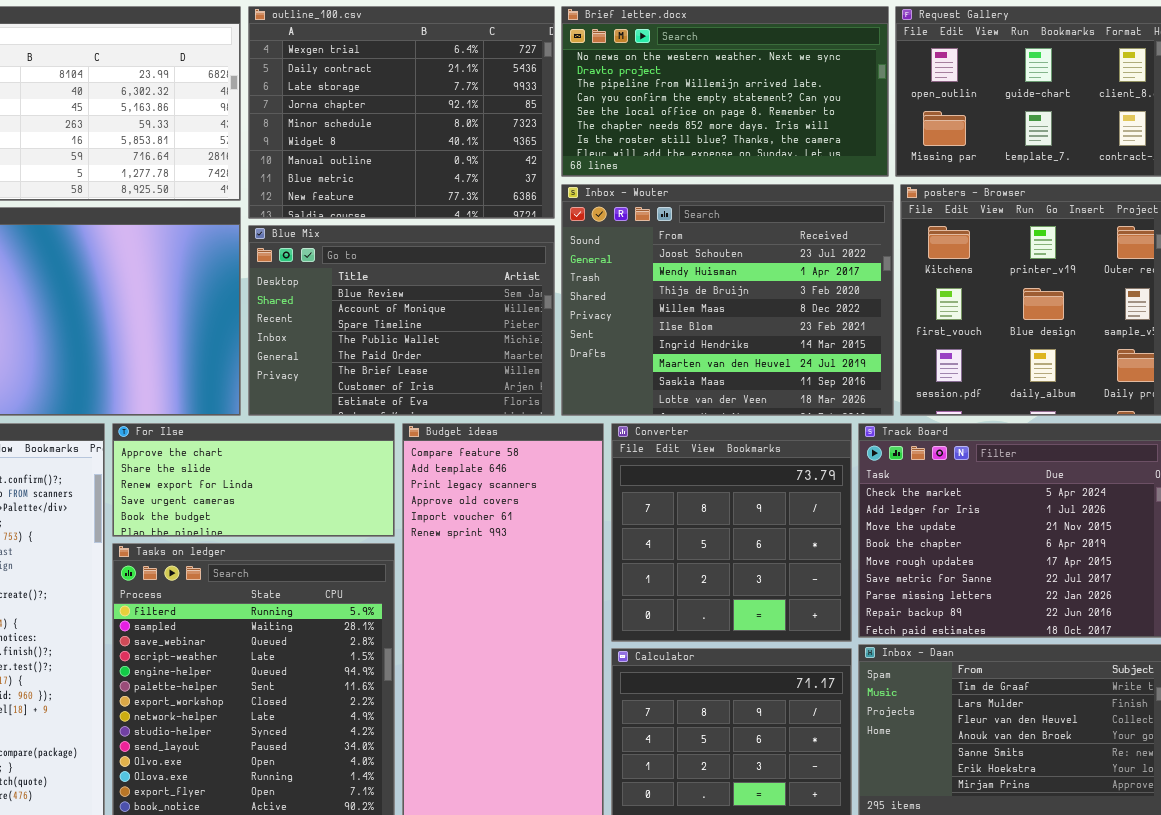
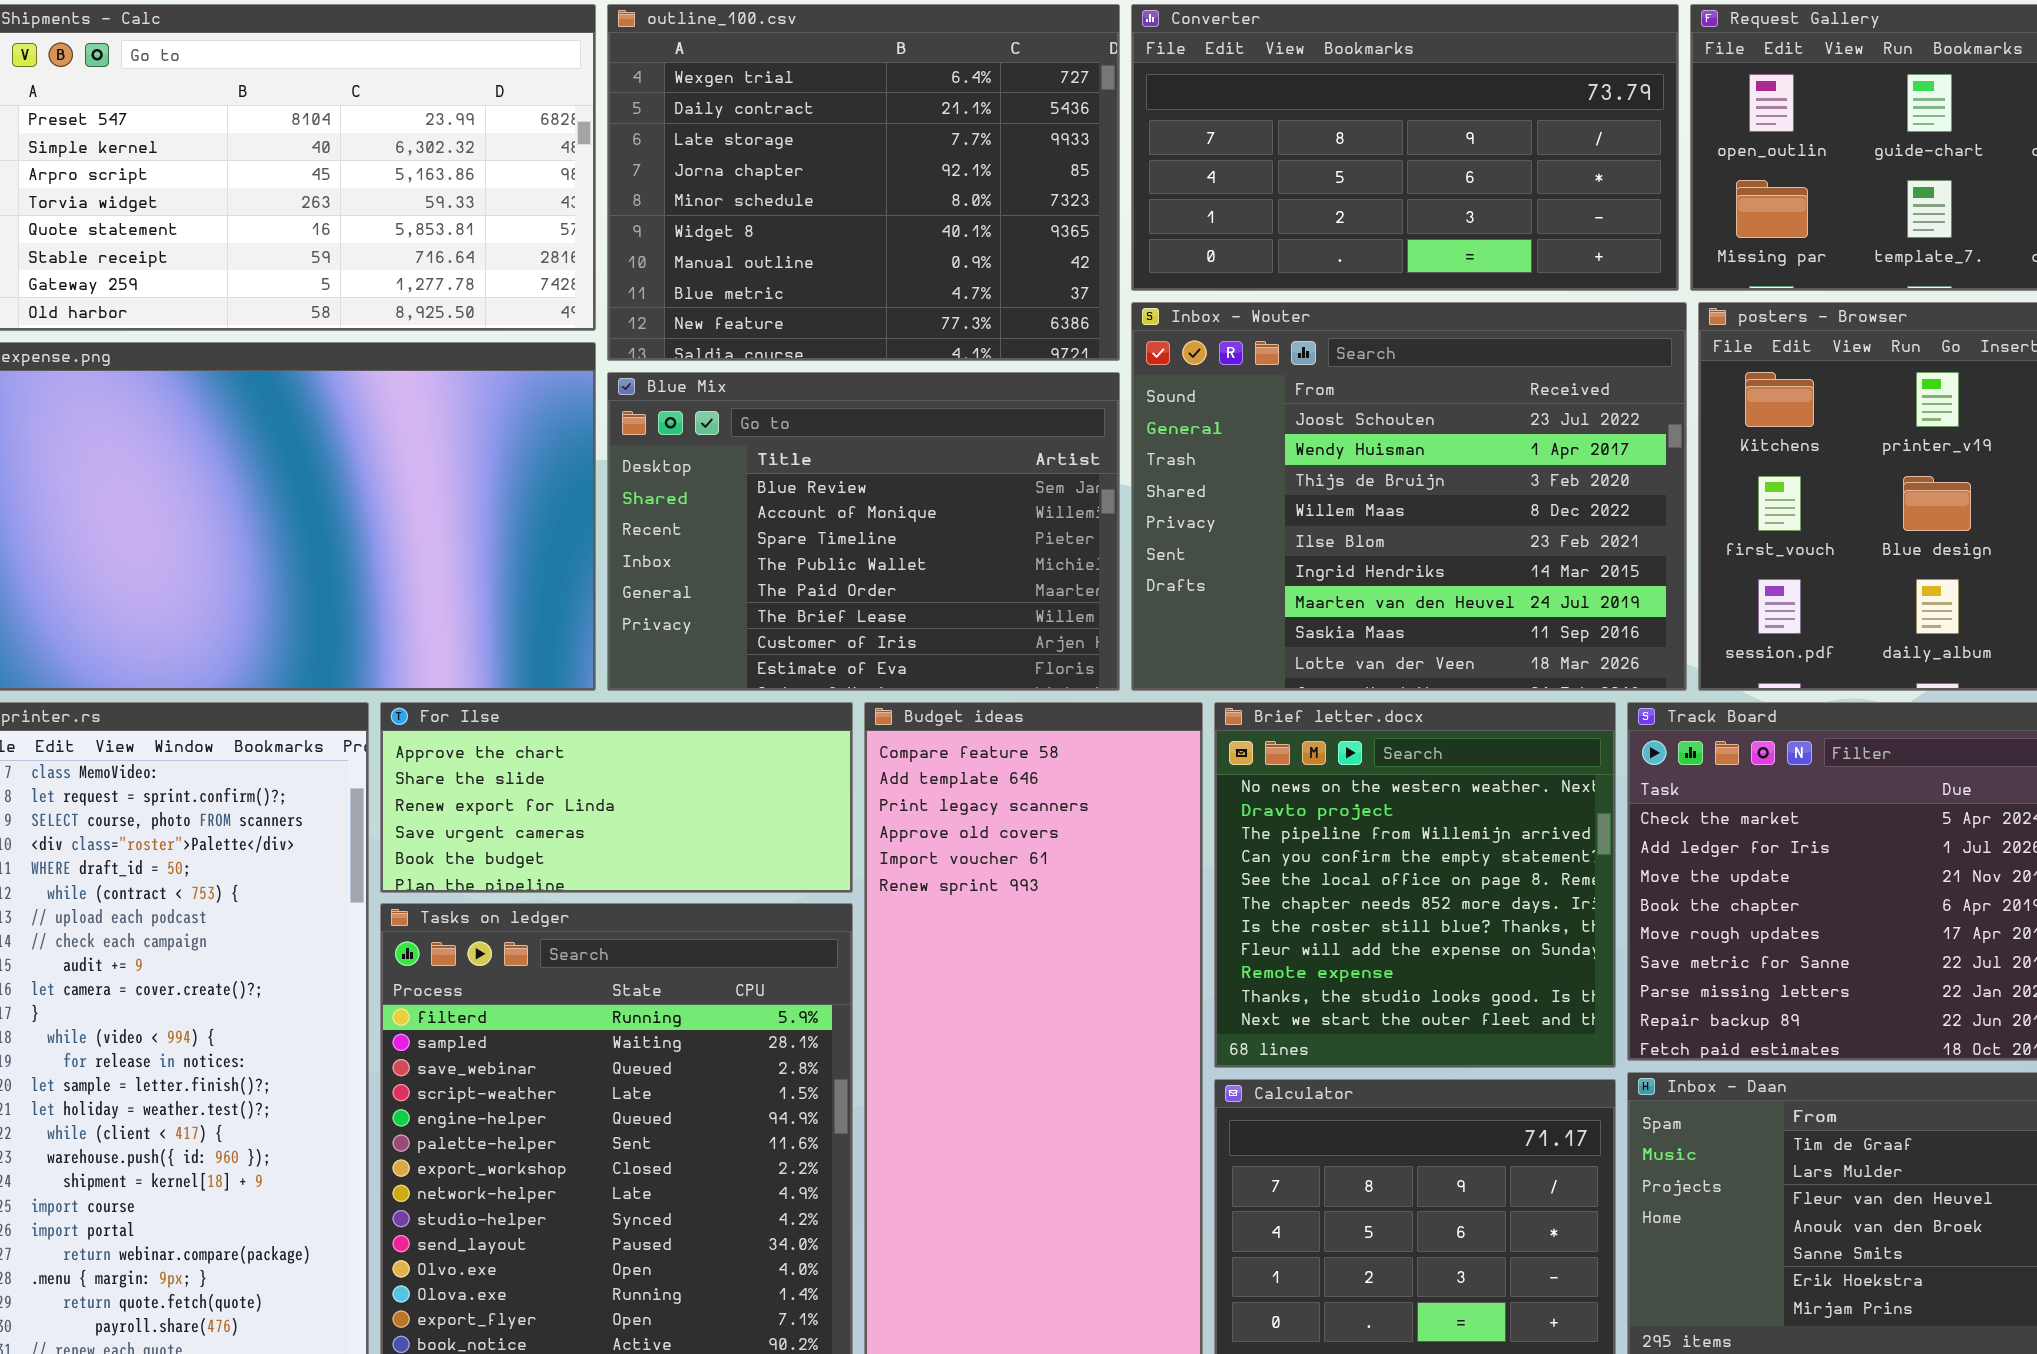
Brief letter.docx: [561,6,889,177] -> [1214,702,1616,1068], moved, resized
Converter: [611,423,852,642] -> [1131,4,1679,291], moved, resized

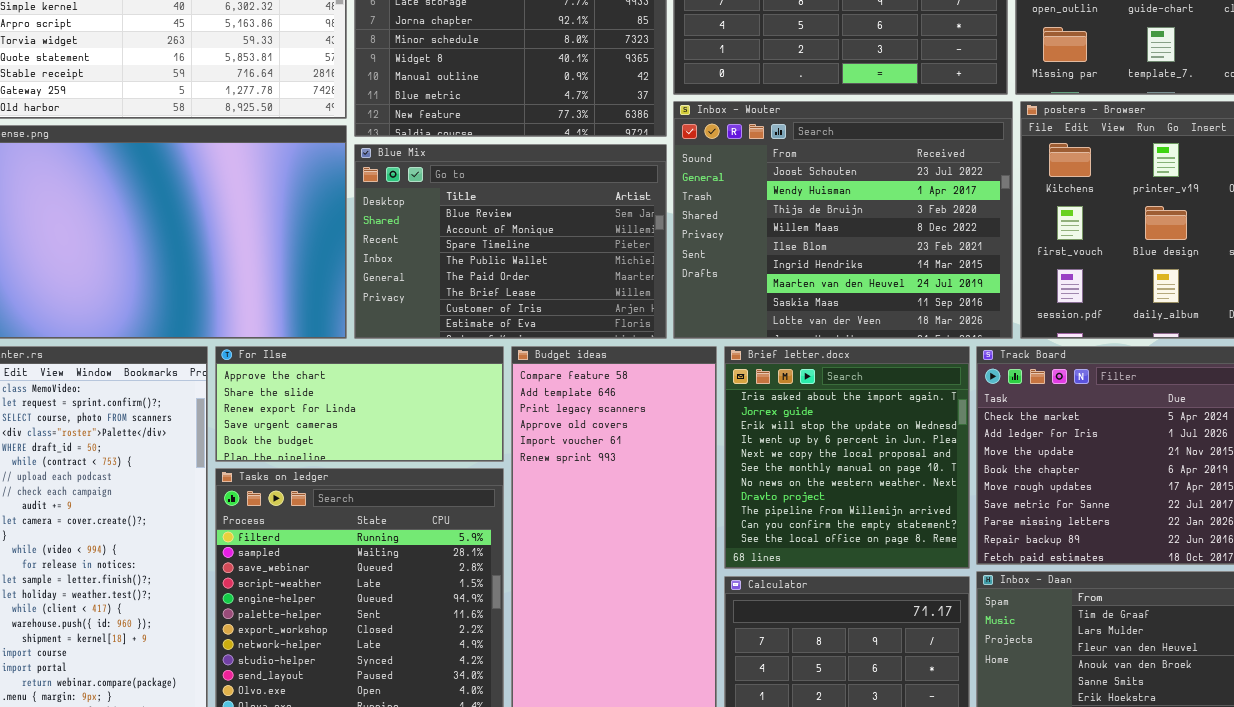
Brief letter.docx: [1214,702,1616,1068] -> [724,346,970,569], scrolled up 6 rows

